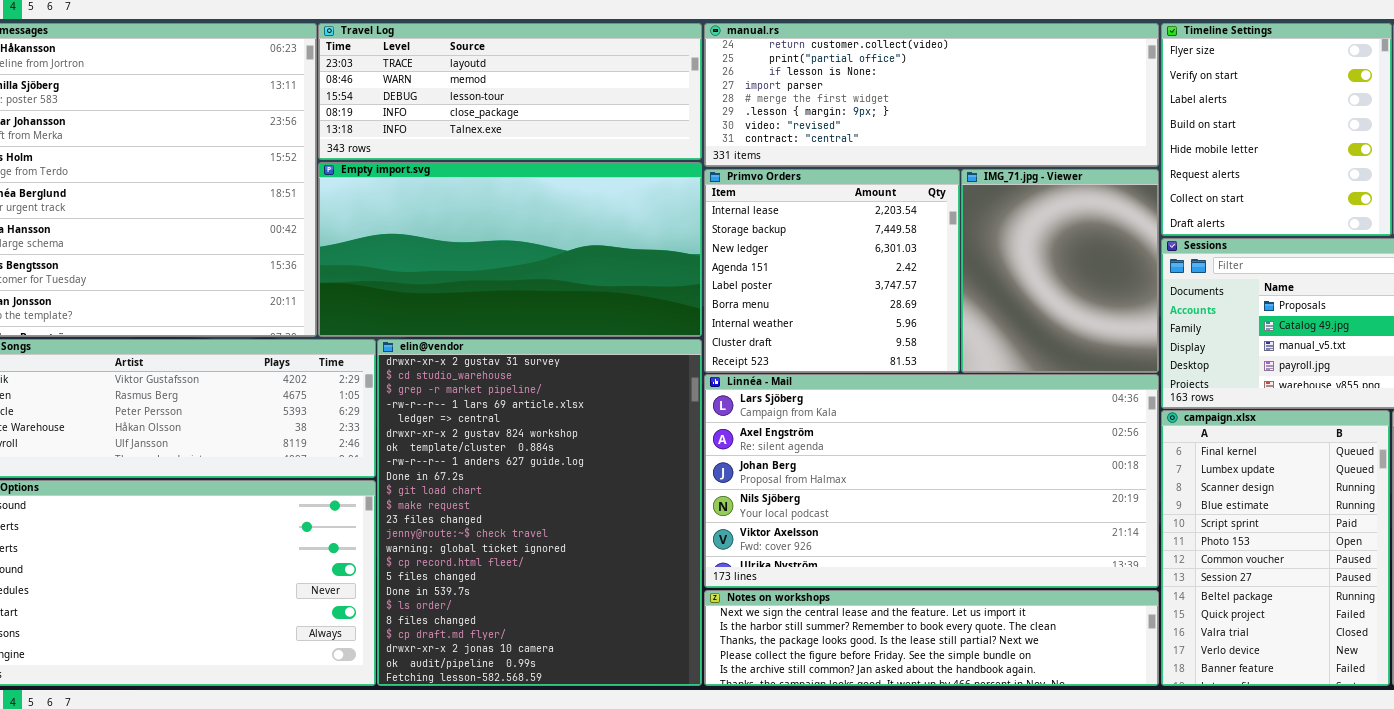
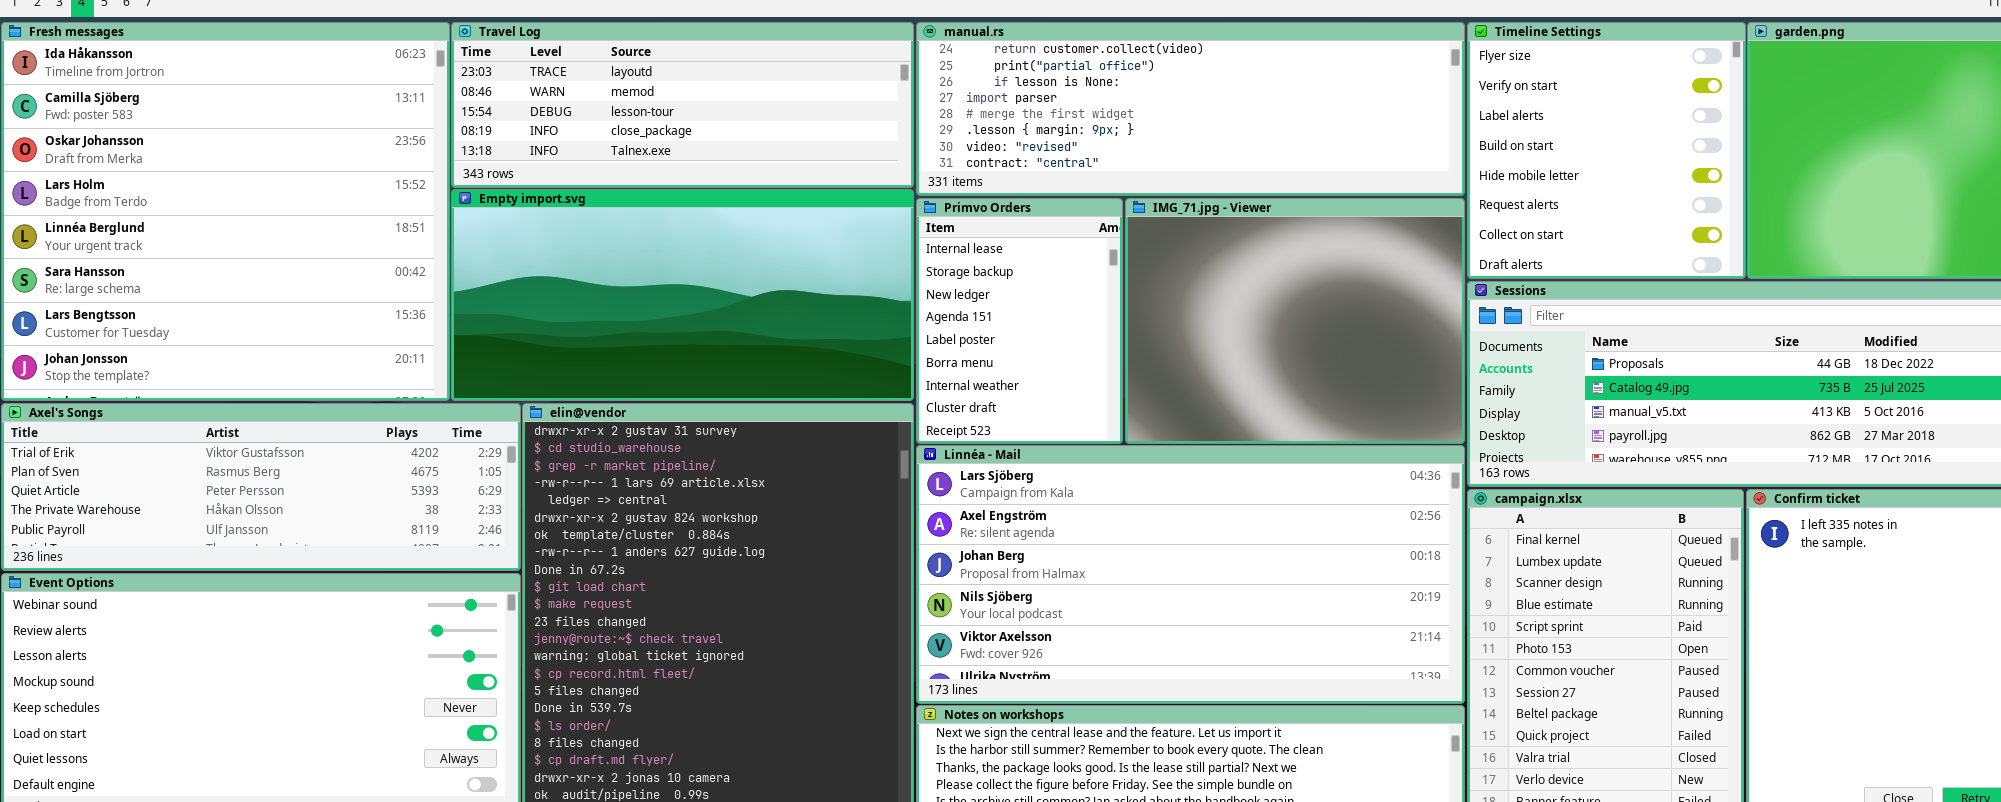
Primvo Orders: [704,169,960,373] -> [916,198,1123,444], resized
IMG_71.jpg - Viewer: [961,169,1159,373] -> [1125,198,1465,444], resized

